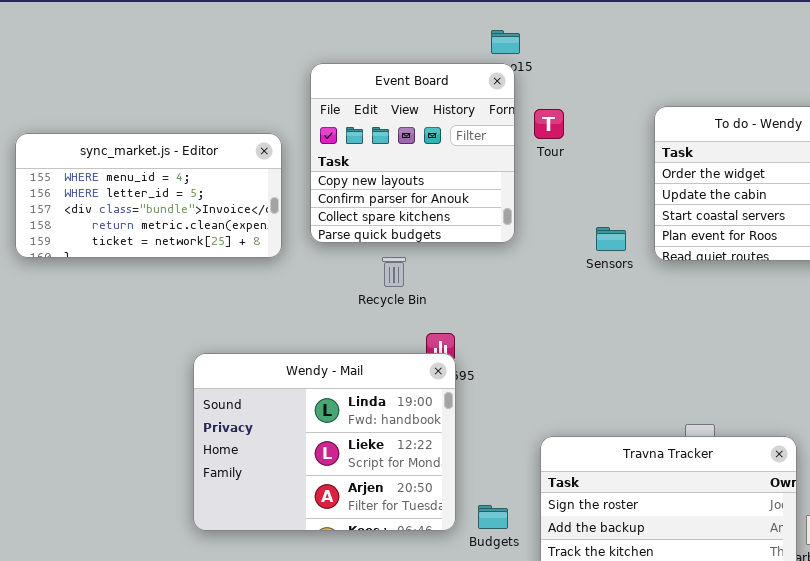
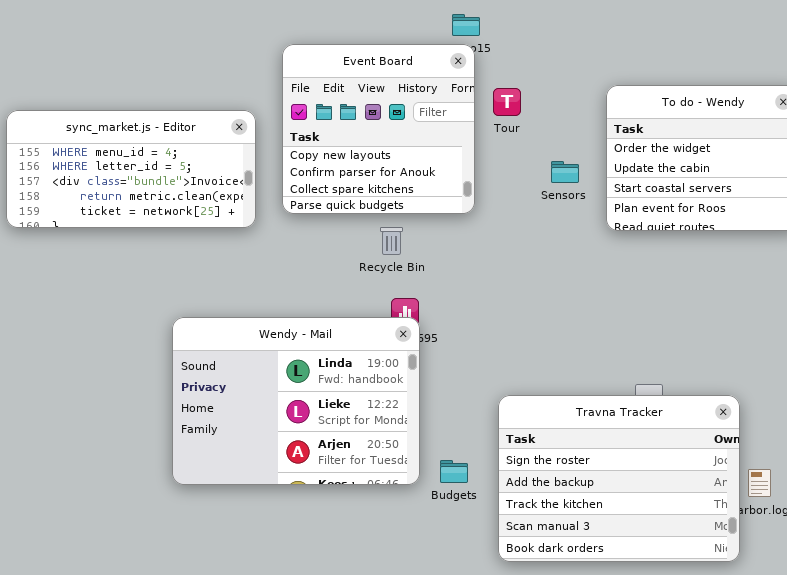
Sensors: [596,227,626,251] -> [551,161,579,183], moved
Recycle Bin: [382,257,406,287] -> [380,227,403,255], moved

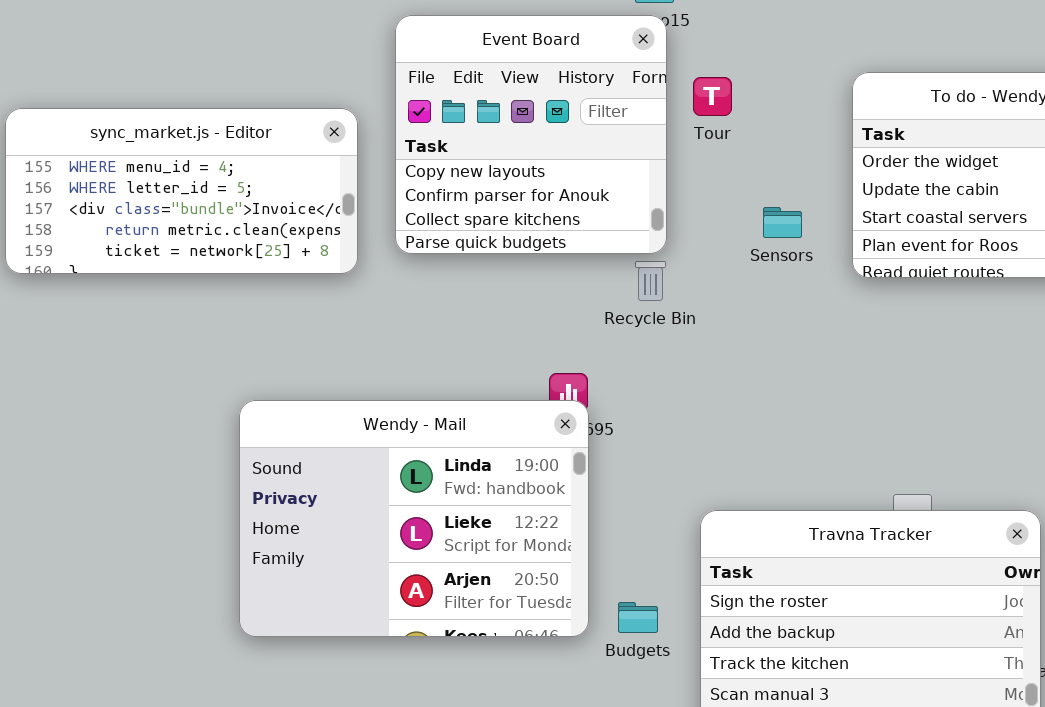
Sensors: [551,161,579,183] -> [763,207,802,238], moved
Recycle Bin: [380,227,403,255] -> [635,261,666,301], moved

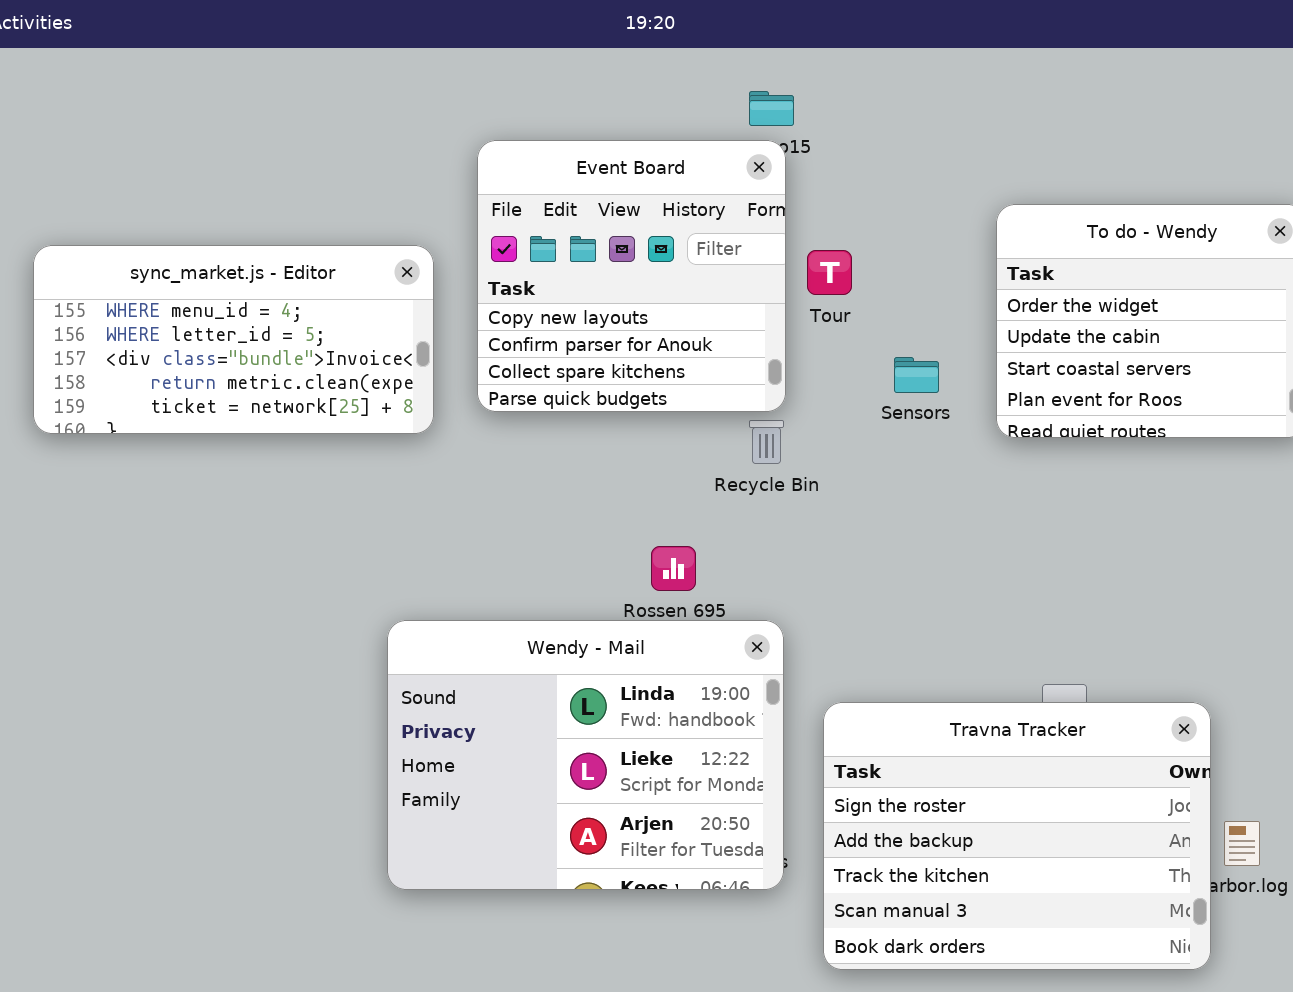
Tour: [693,77,732,116] -> [807,250,852,295], moved
Wendy - Mail: [239,400,589,637] -> [387,620,784,890], moved

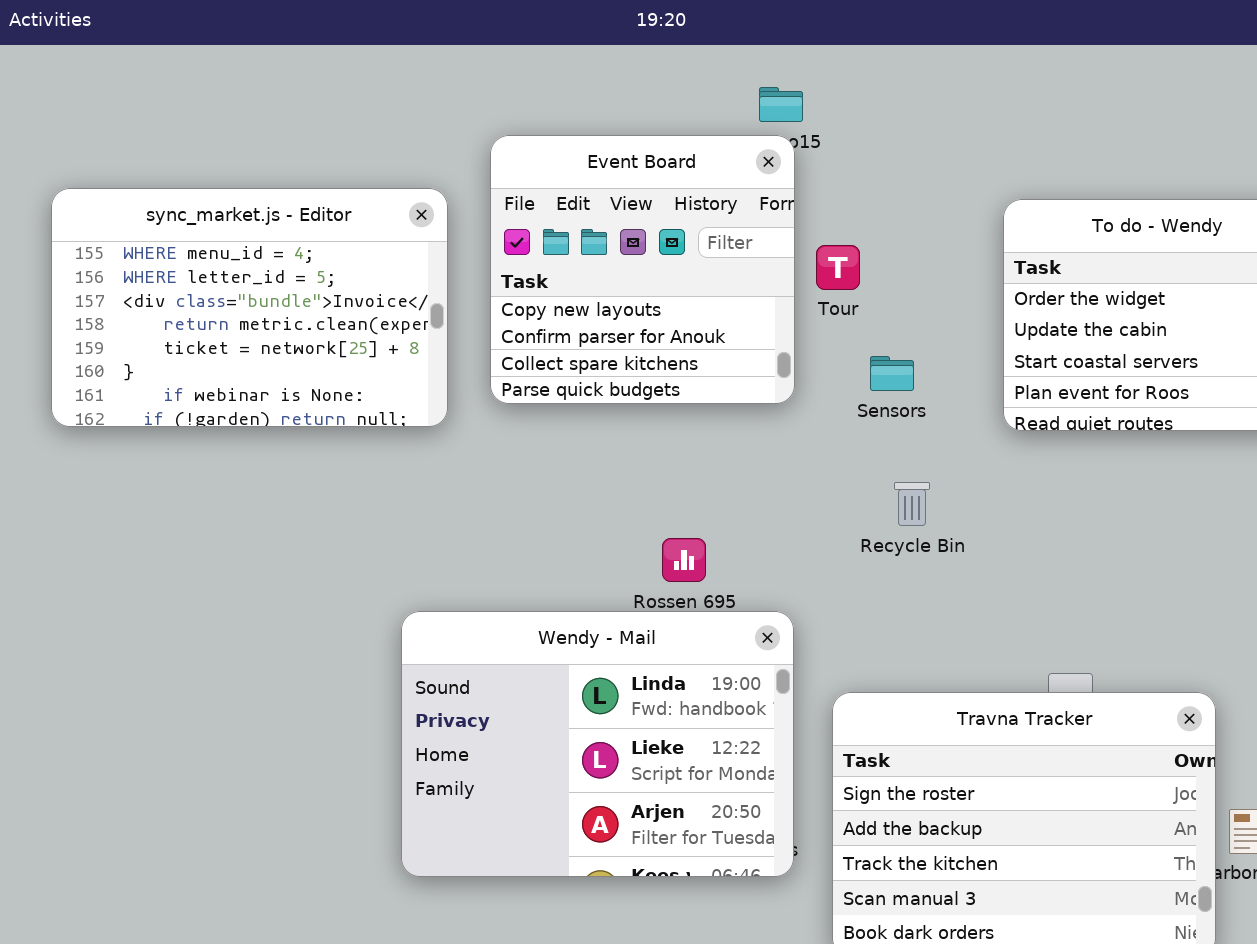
sync_market.js - Editor: [33,245,434,434] -> [51,188,448,427], resized
Sensors: [894,357,939,393] -> [870,356,914,391], moved
Recycle Bin: [749,420,784,464] -> [894,482,930,526], moved

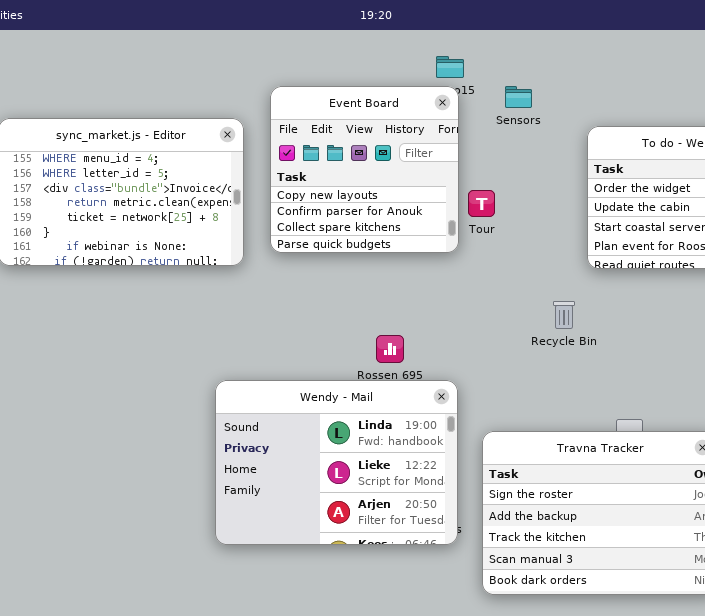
Tour: [816,245,860,290] -> [468,190,495,217], moved
Sensors: [870,356,914,391] -> [505,86,532,108], moved
Recycle Bin: [894,482,930,526] -> [553,301,575,329], moved

